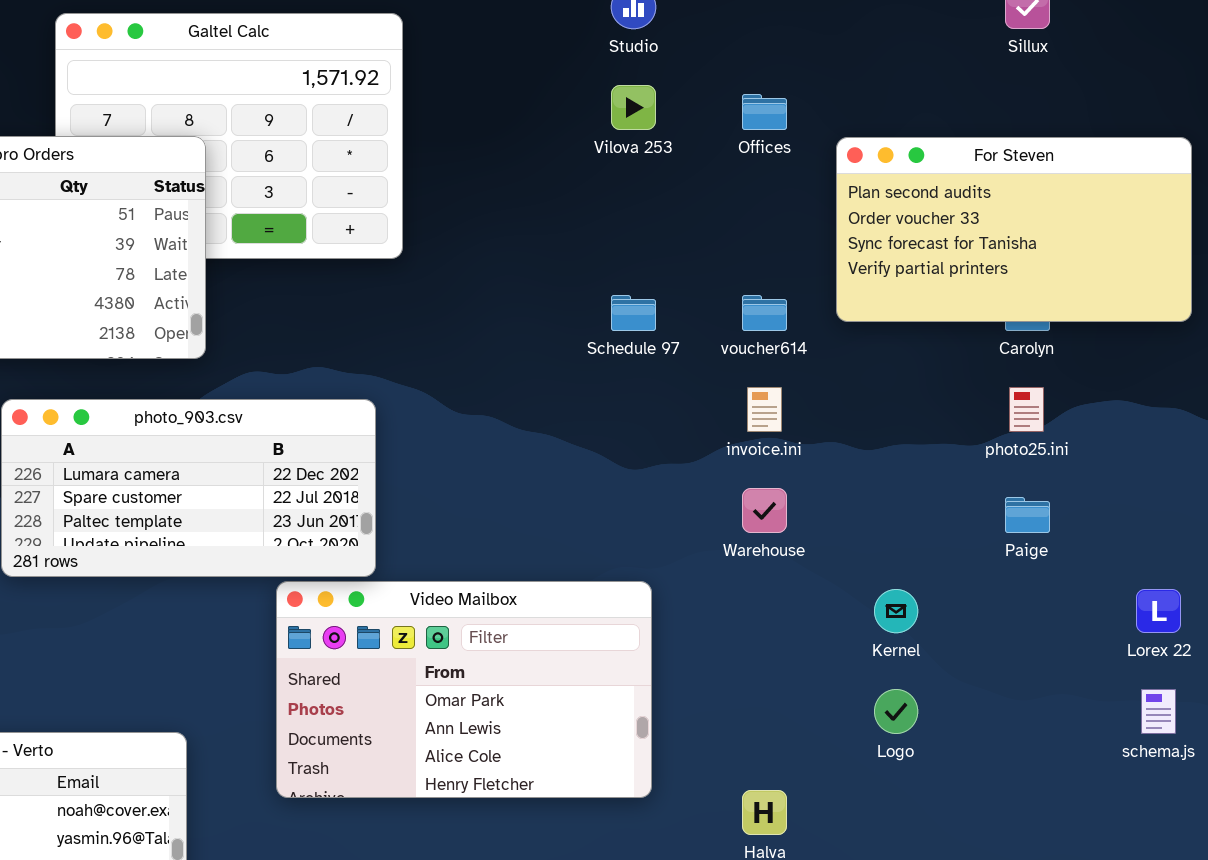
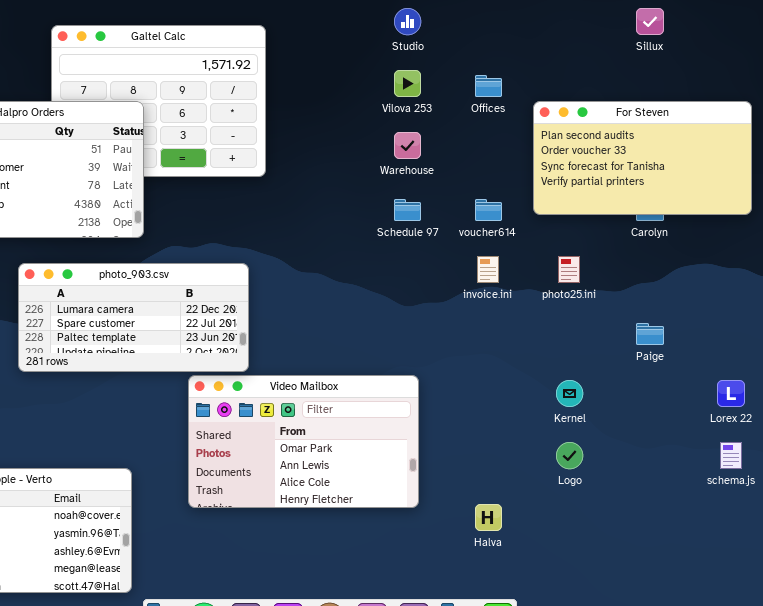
photo25.ini: [1009,387,1044,432] -> [558,256,580,283], moved
Warehouse: [742,488,787,533] -> [394,132,421,159], moved

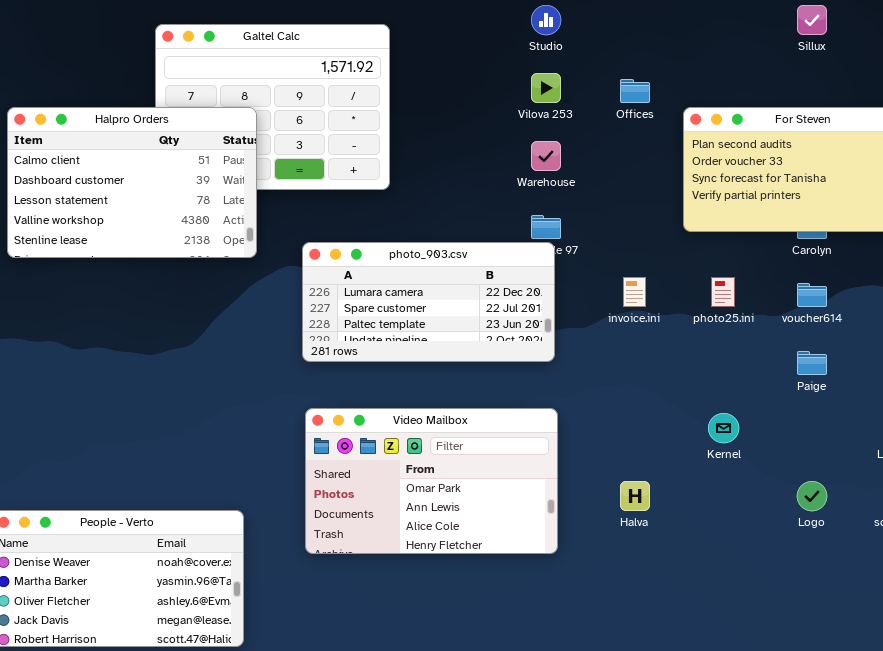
voucher614: [475,199,502,221] -> [797,283,827,307], moved
photo_903.csv: [18,263,249,372] -> [302,242,555,362], moved
Logo: [556,442,583,469] -> [797,481,827,511], moved
Halva: [475,504,502,531] -> [620,481,650,511], moved

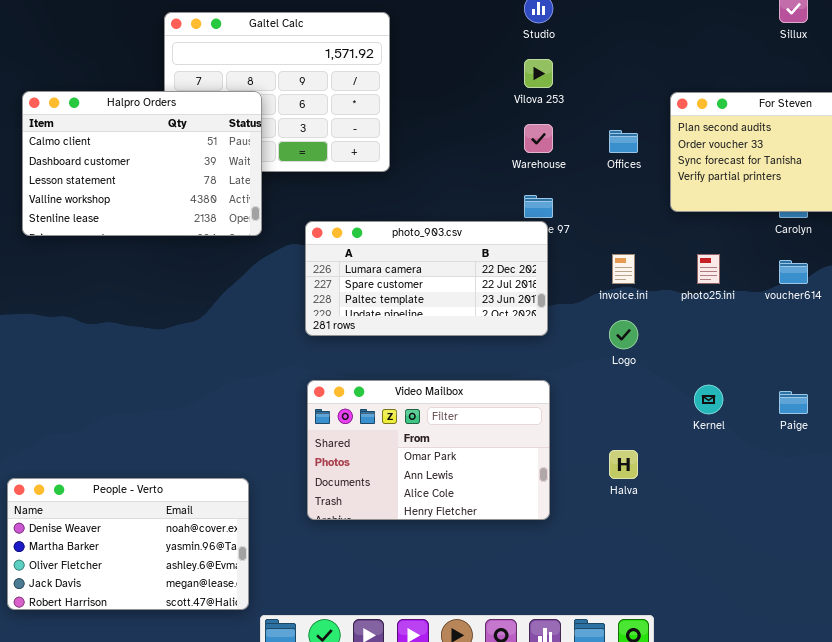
Offices: [620,79,650,103] -> [609,130,638,153], moved
Paige: [797,351,827,375] -> [779,391,808,414], moved
Logo: [797,481,827,511] -> [609,320,638,349], moved

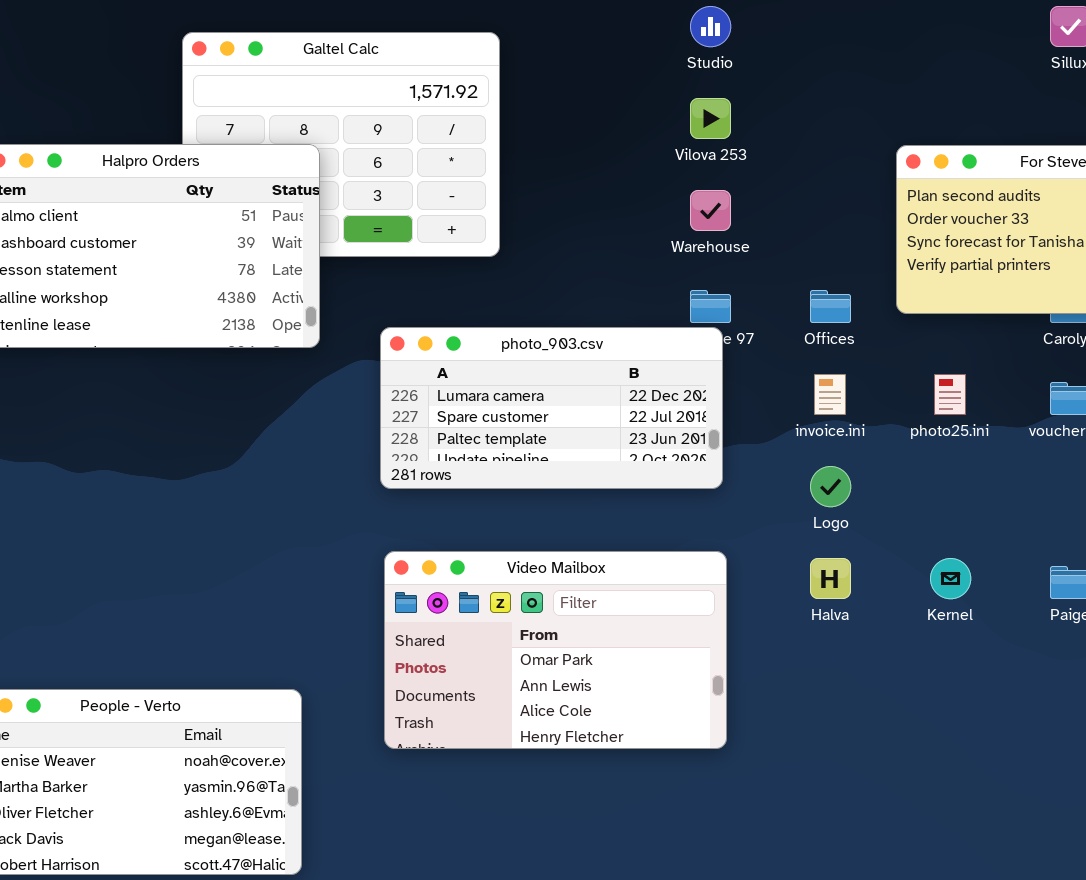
Offices: [609,130,638,153] -> [810,290,851,323], moved
Halva: [609,450,638,479] -> [810,558,851,599], moved

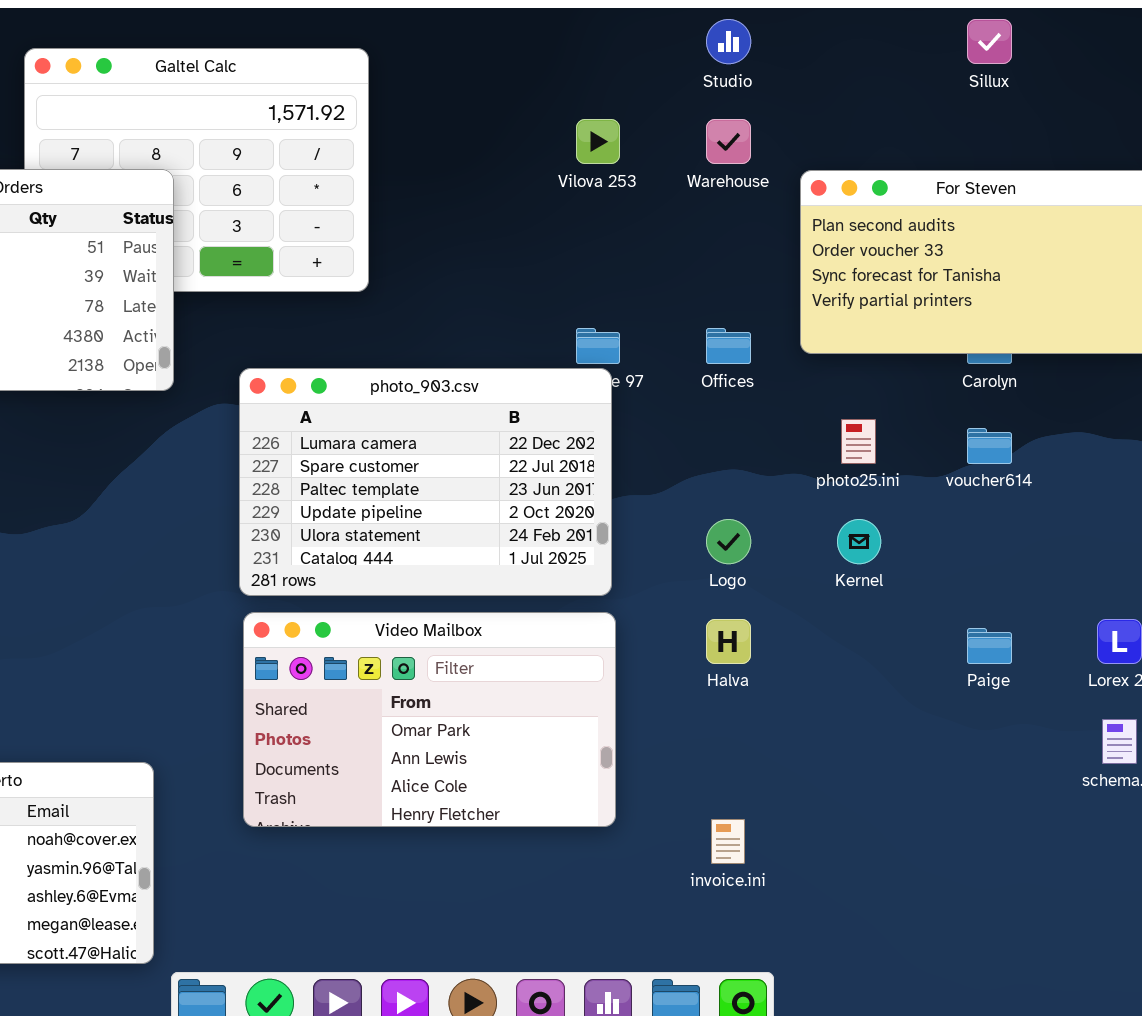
Studio: [690,6,731,47] -> [706,19,751,64], moved
Warehouse: [690,190,731,231] -> [706,119,751,164], moved
photo_903.csv: [380,327,723,489] -> [239,368,612,596], resized
invoice.ini: [814,374,846,415] -> [711,819,745,864], moved
Kernel: [930,558,971,599] -> [837,519,881,564], moved

